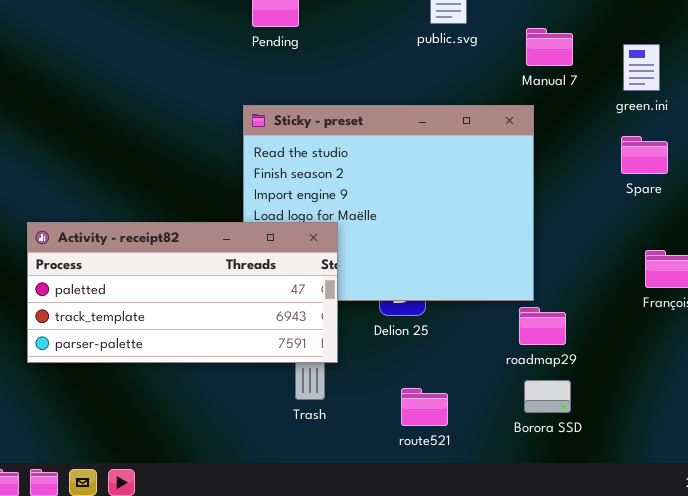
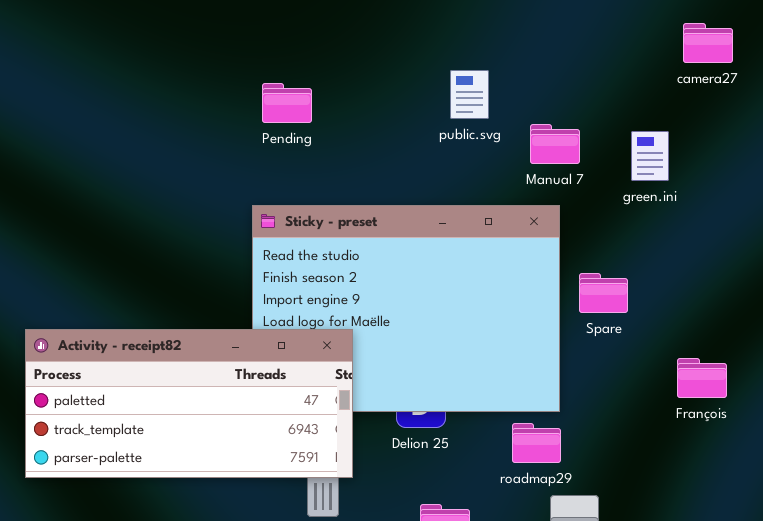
Manual 7: [526,28,573,66] -> [530,124,580,164], moved
green.ini: [623,44,660,91] -> [631,131,669,181], moved
Spare: [621,136,668,174] -> [579,273,628,313], moved
roadmap29: [519,307,566,345] -> [512,423,561,463], moved

